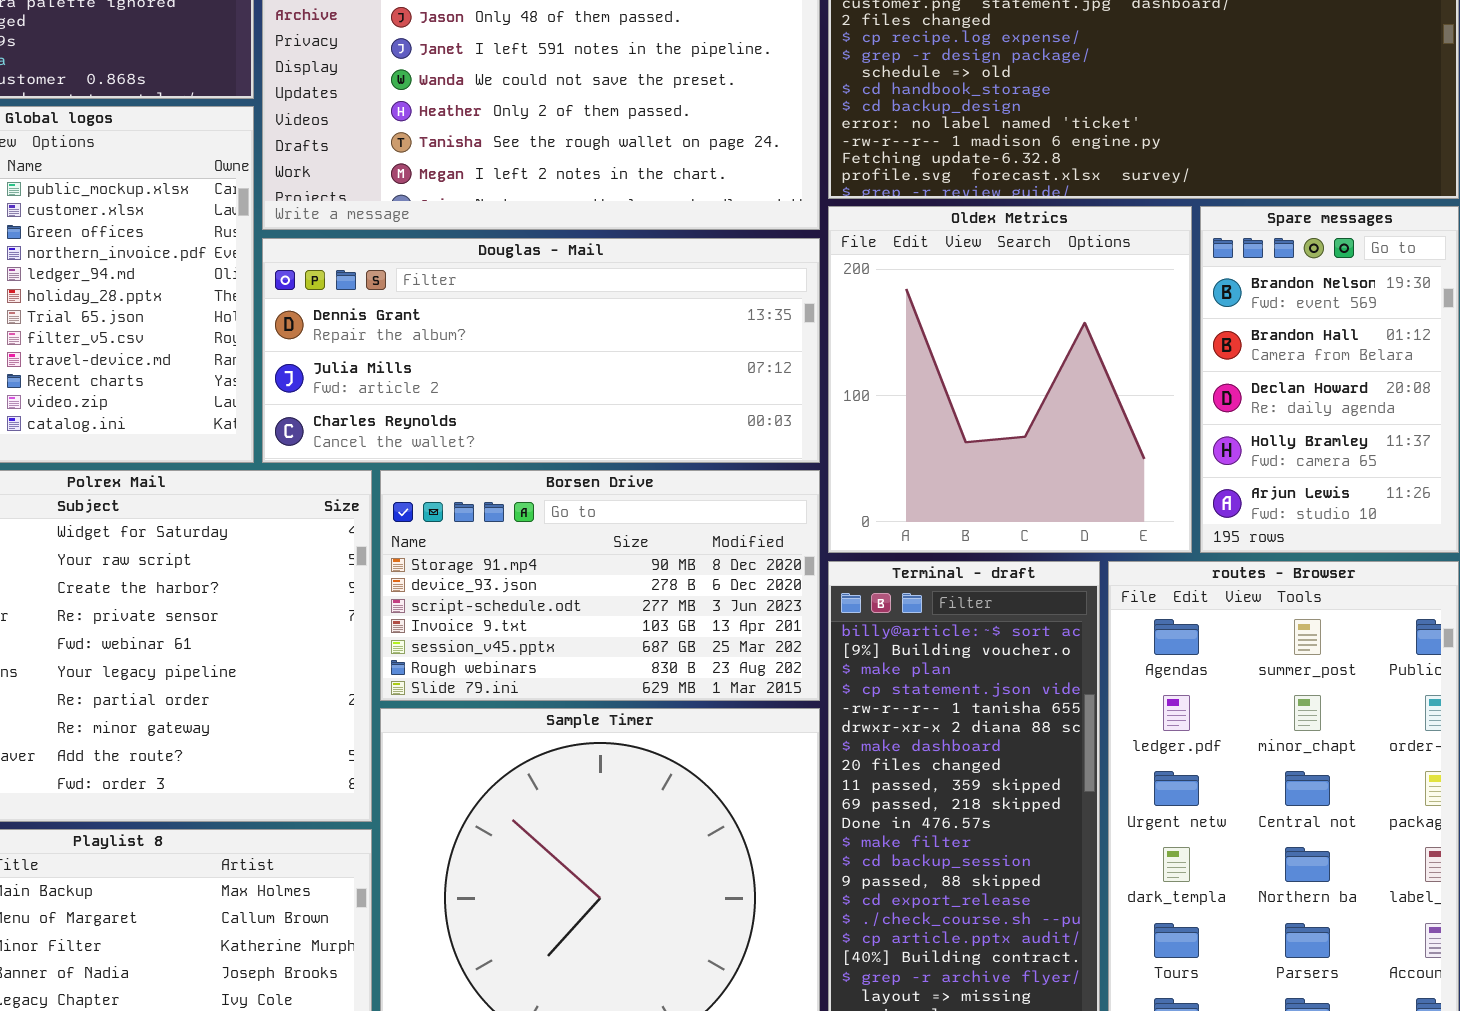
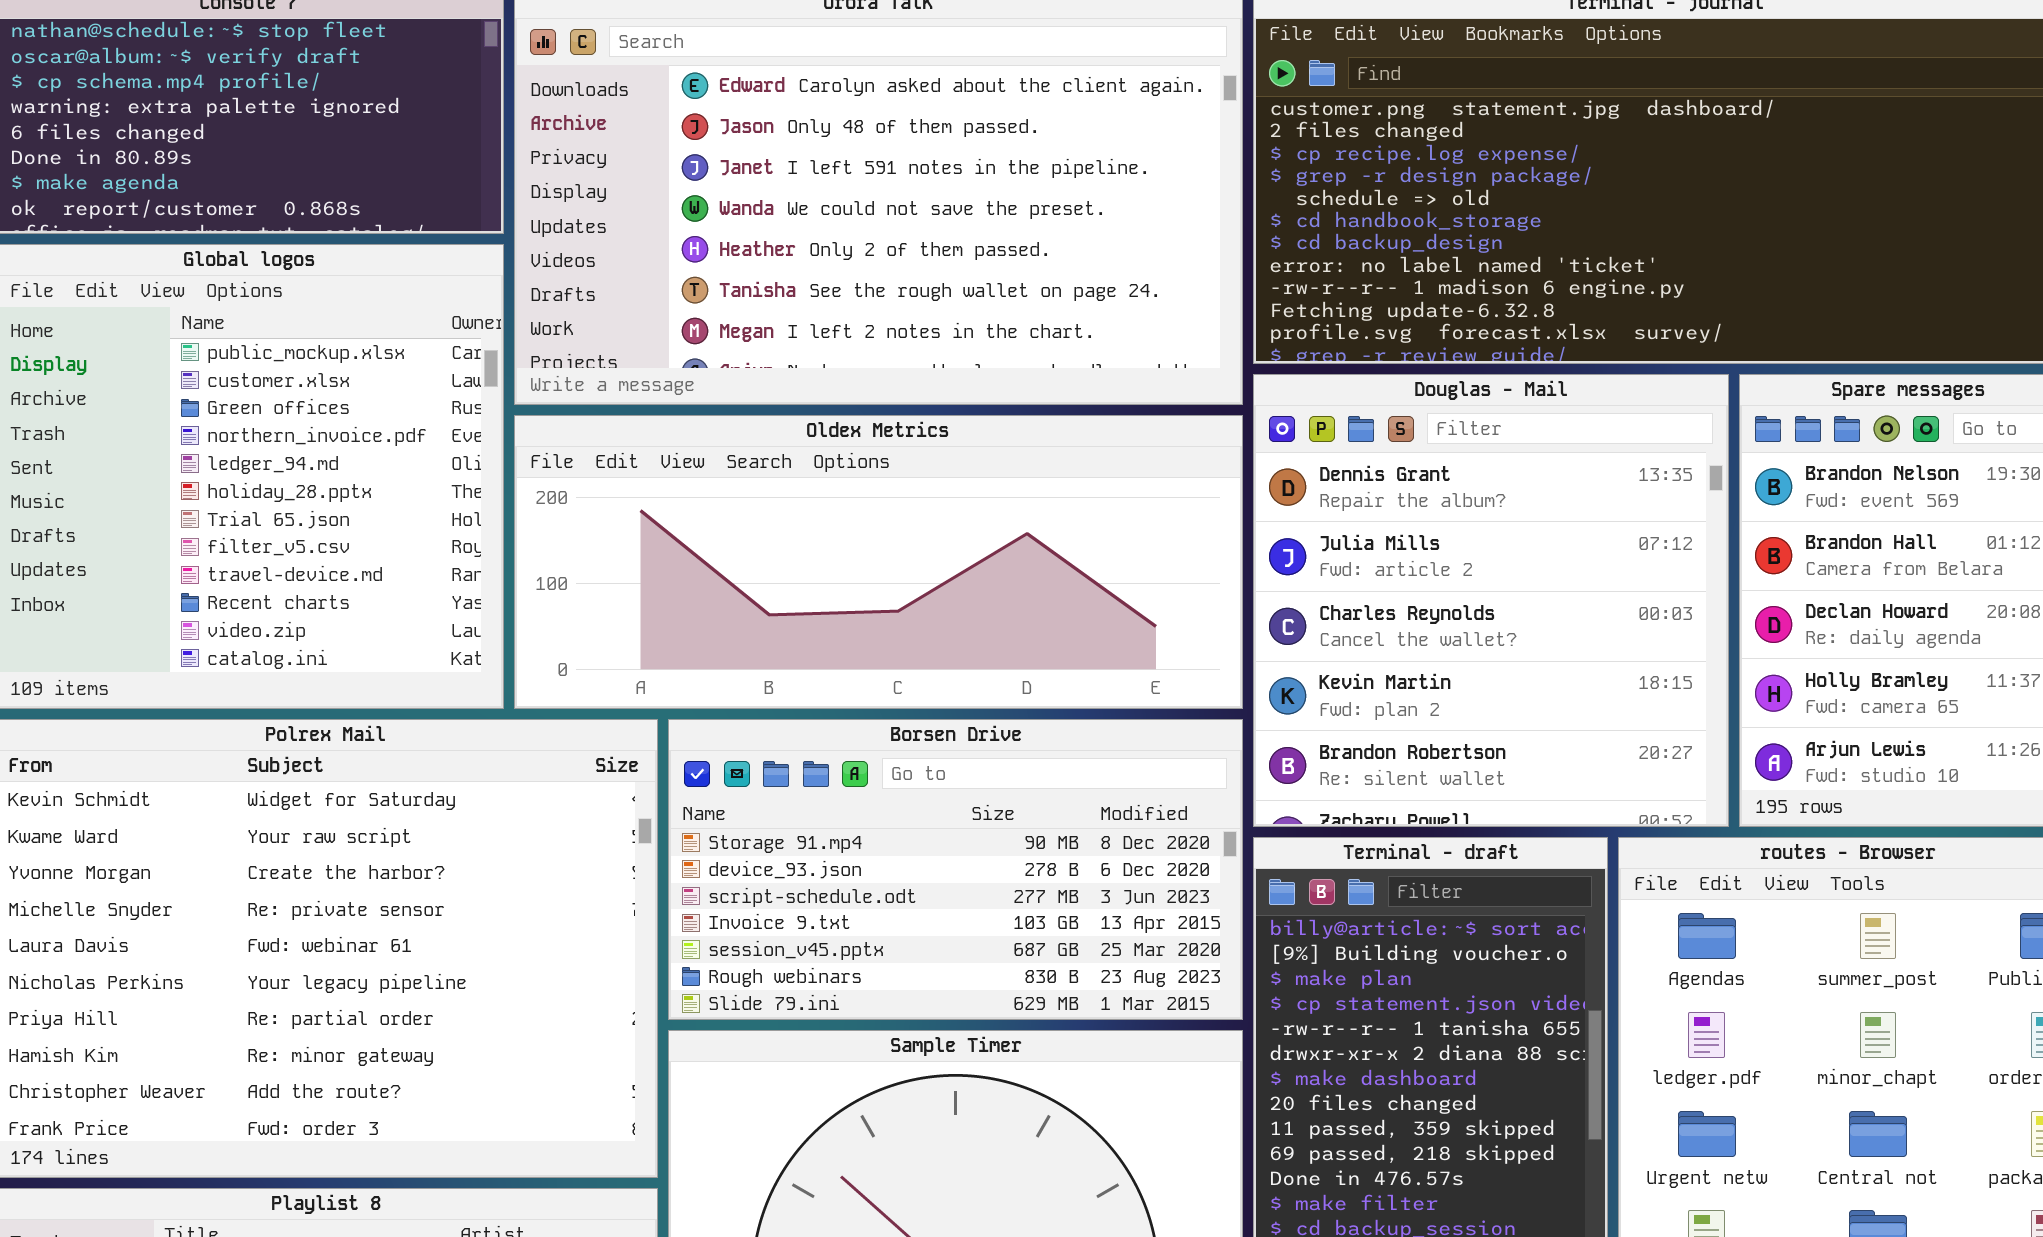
Oldex Metrics: [828,206,1192,553] -> [514,415,1243,709], moved, resized
Douglas - Mail: [262,238,820,463] -> [1253,374,1729,827], moved, resized

